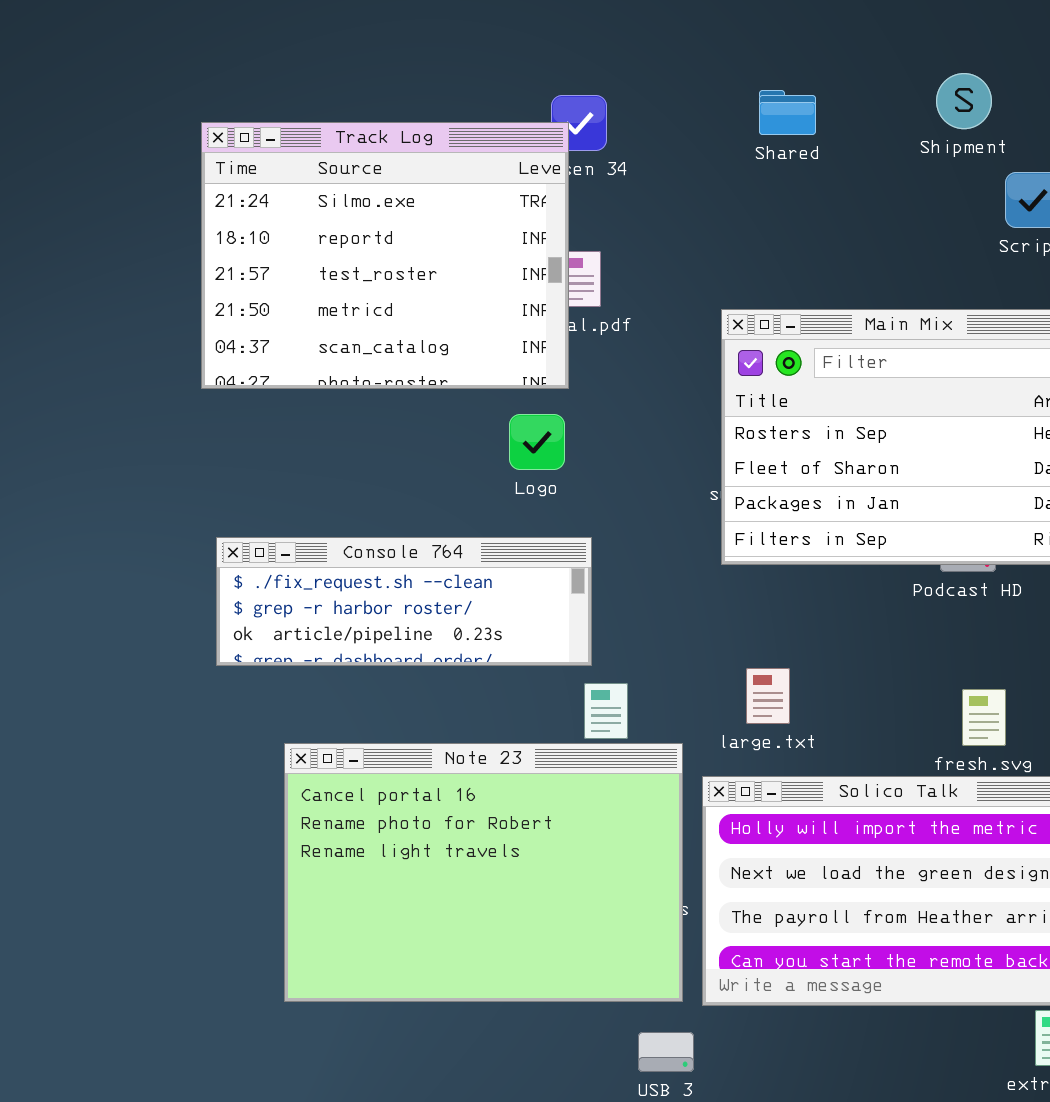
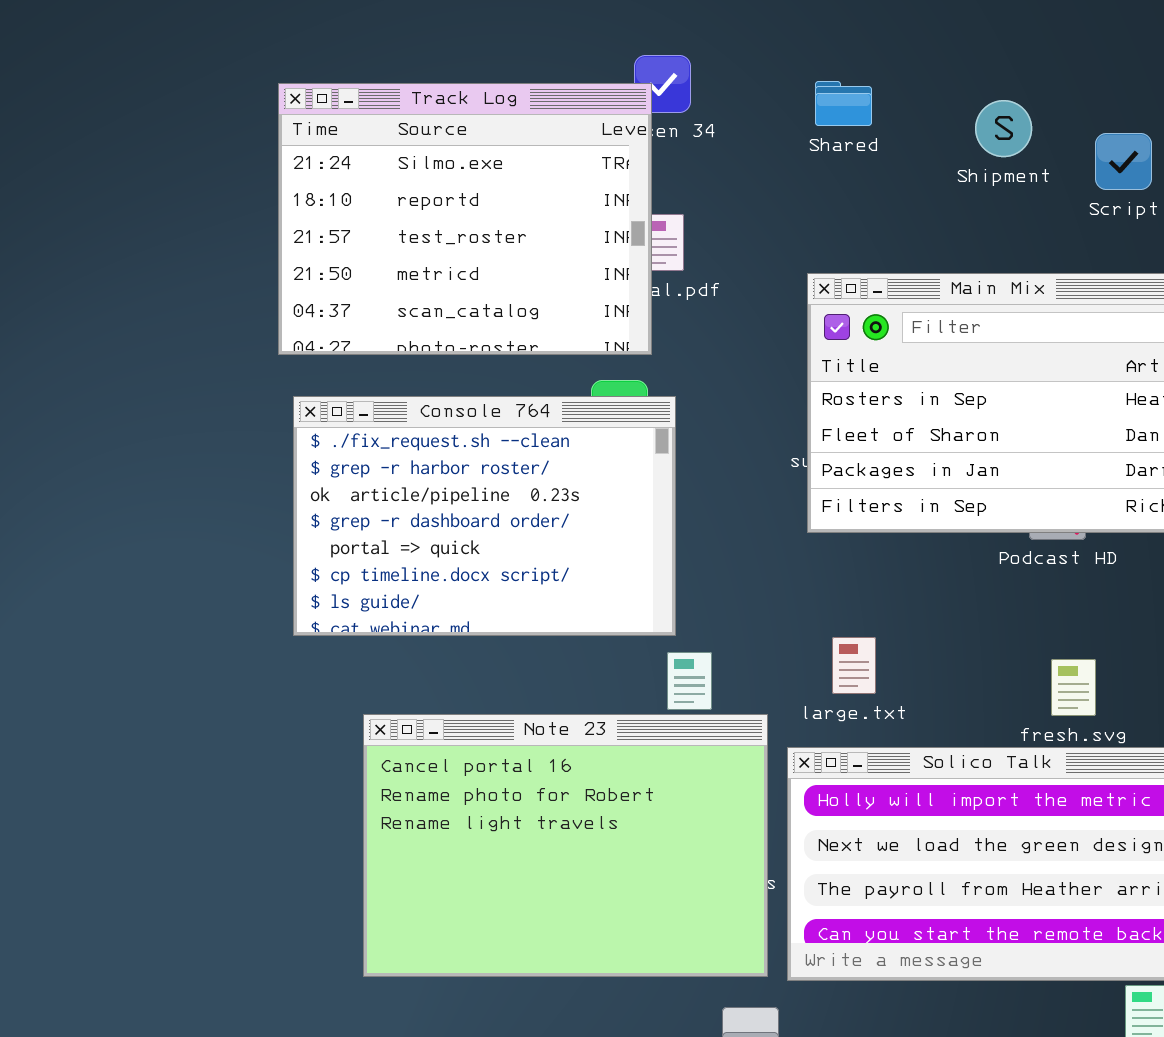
Shipment: [936,73,992,129] -> [975,100,1032,157], moved
Shared: [759,90,816,135] -> [815,81,872,126], moved
Console 764: [216,537,592,666] -> [293,396,676,636], resized

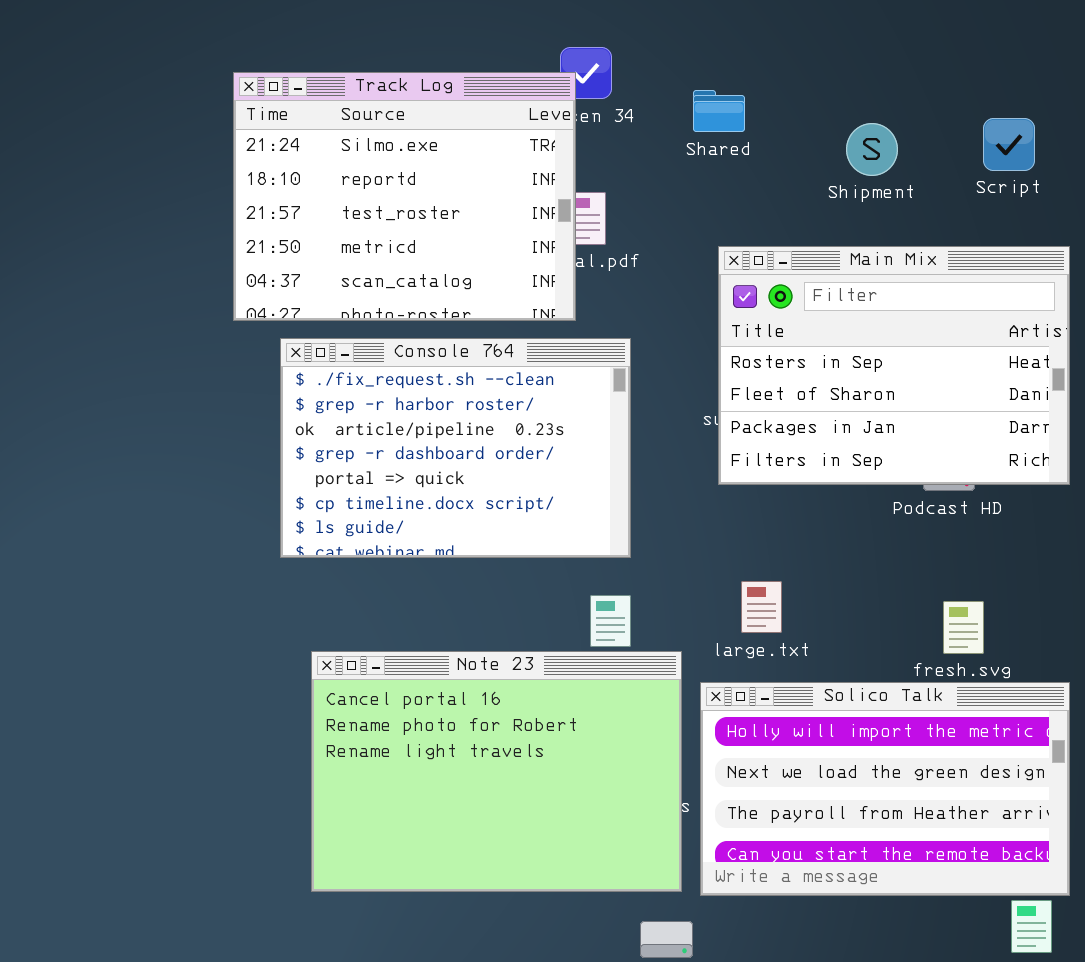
Shared: [815,81,872,126] -> [693,90,745,132], moved
Shipment: [975,100,1032,157] -> [846,123,898,176], moved
Console 764: [293,396,676,636] -> [280,338,631,558], moved

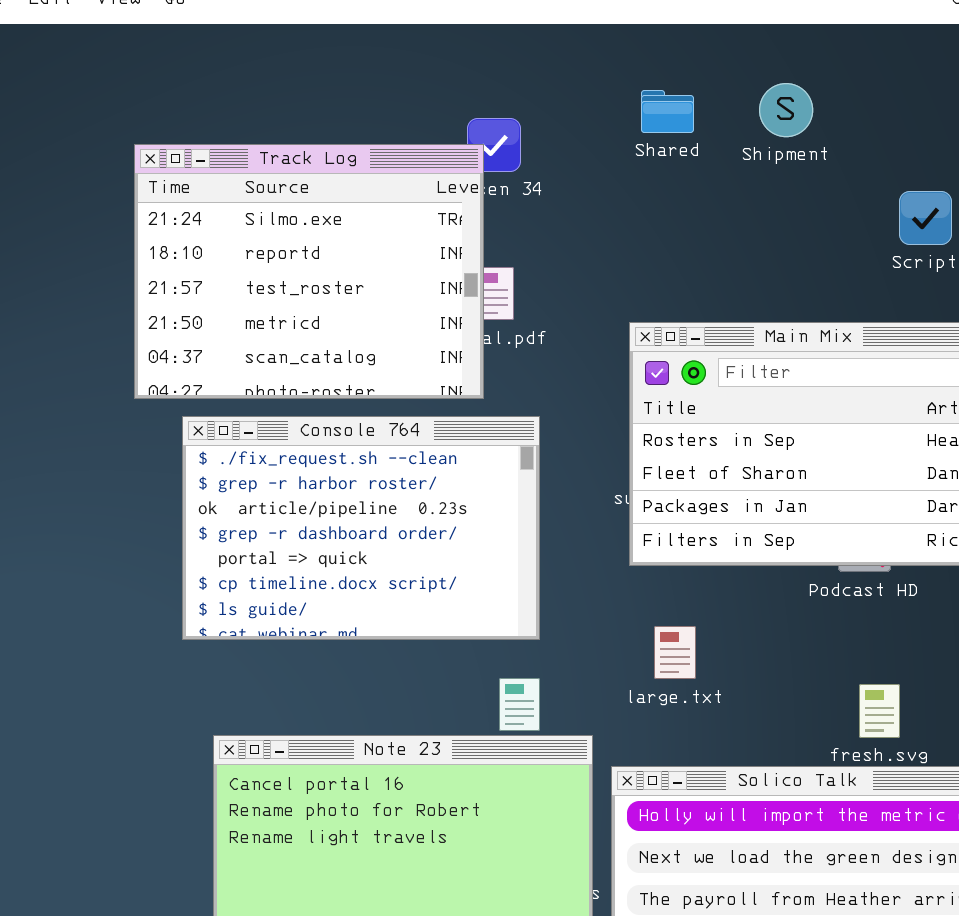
Shared: [693,90,745,132] -> [641,90,694,133], moved
Shipment: [846,123,898,176] -> [759,83,813,137], moved
large.txt: [741,581,782,633] -> [654,626,696,679], moved

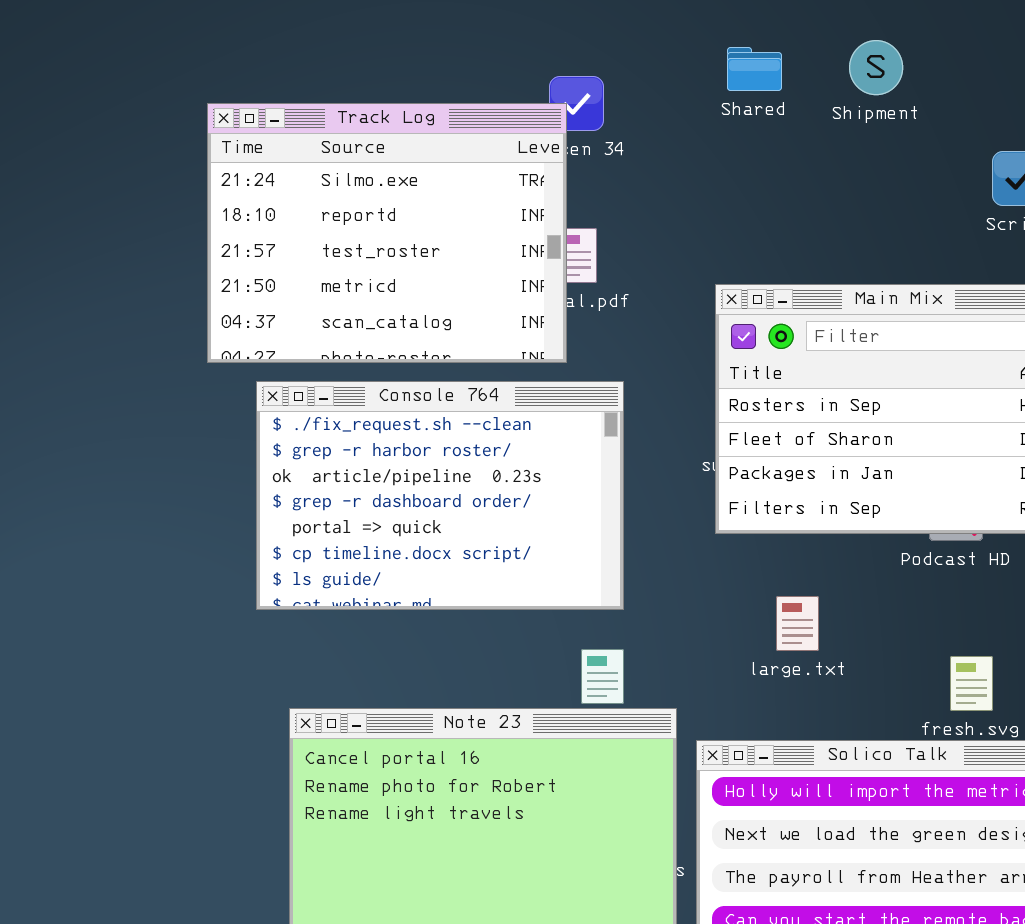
large.txt: [654,626,696,679] -> [776,596,819,651], moved

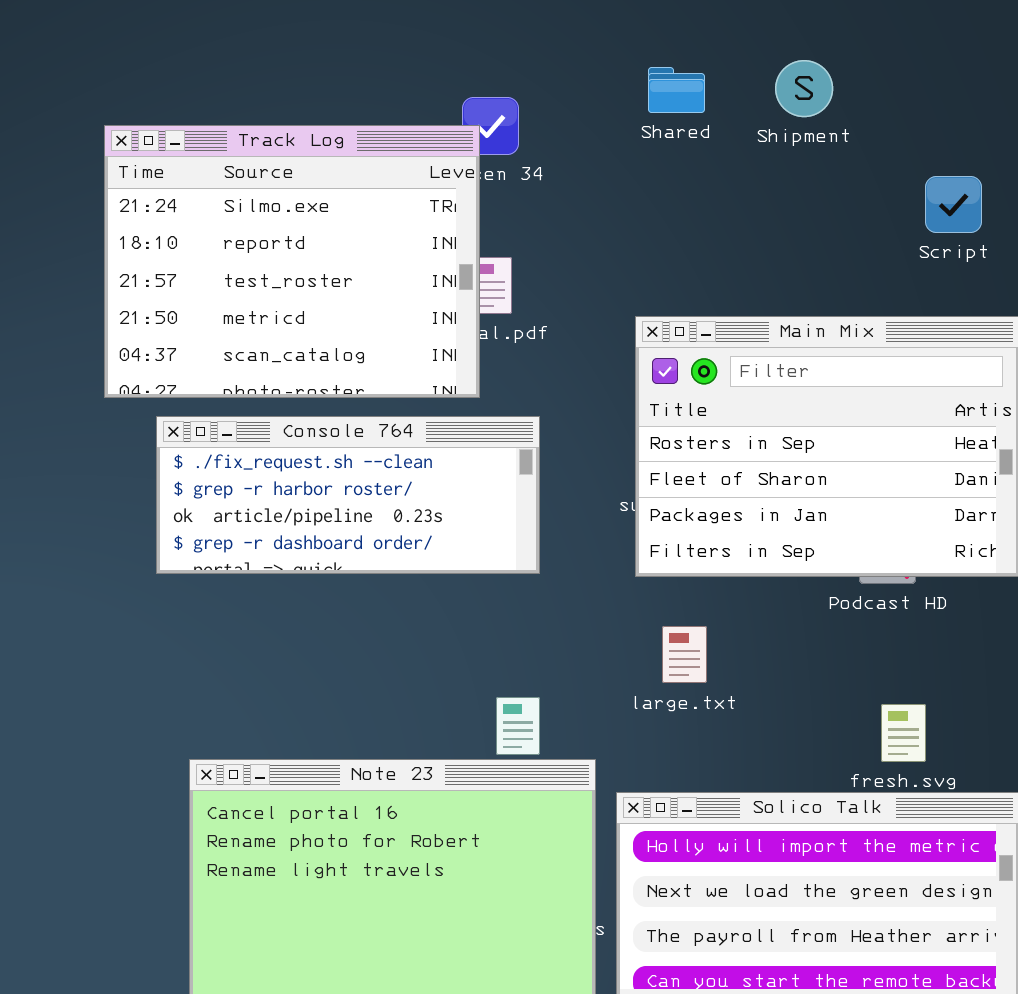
Console 764: [256,381,624,610] -> [156,416,540,574], resized
large.txt: [776,596,819,651] -> [662,626,707,683], moved

